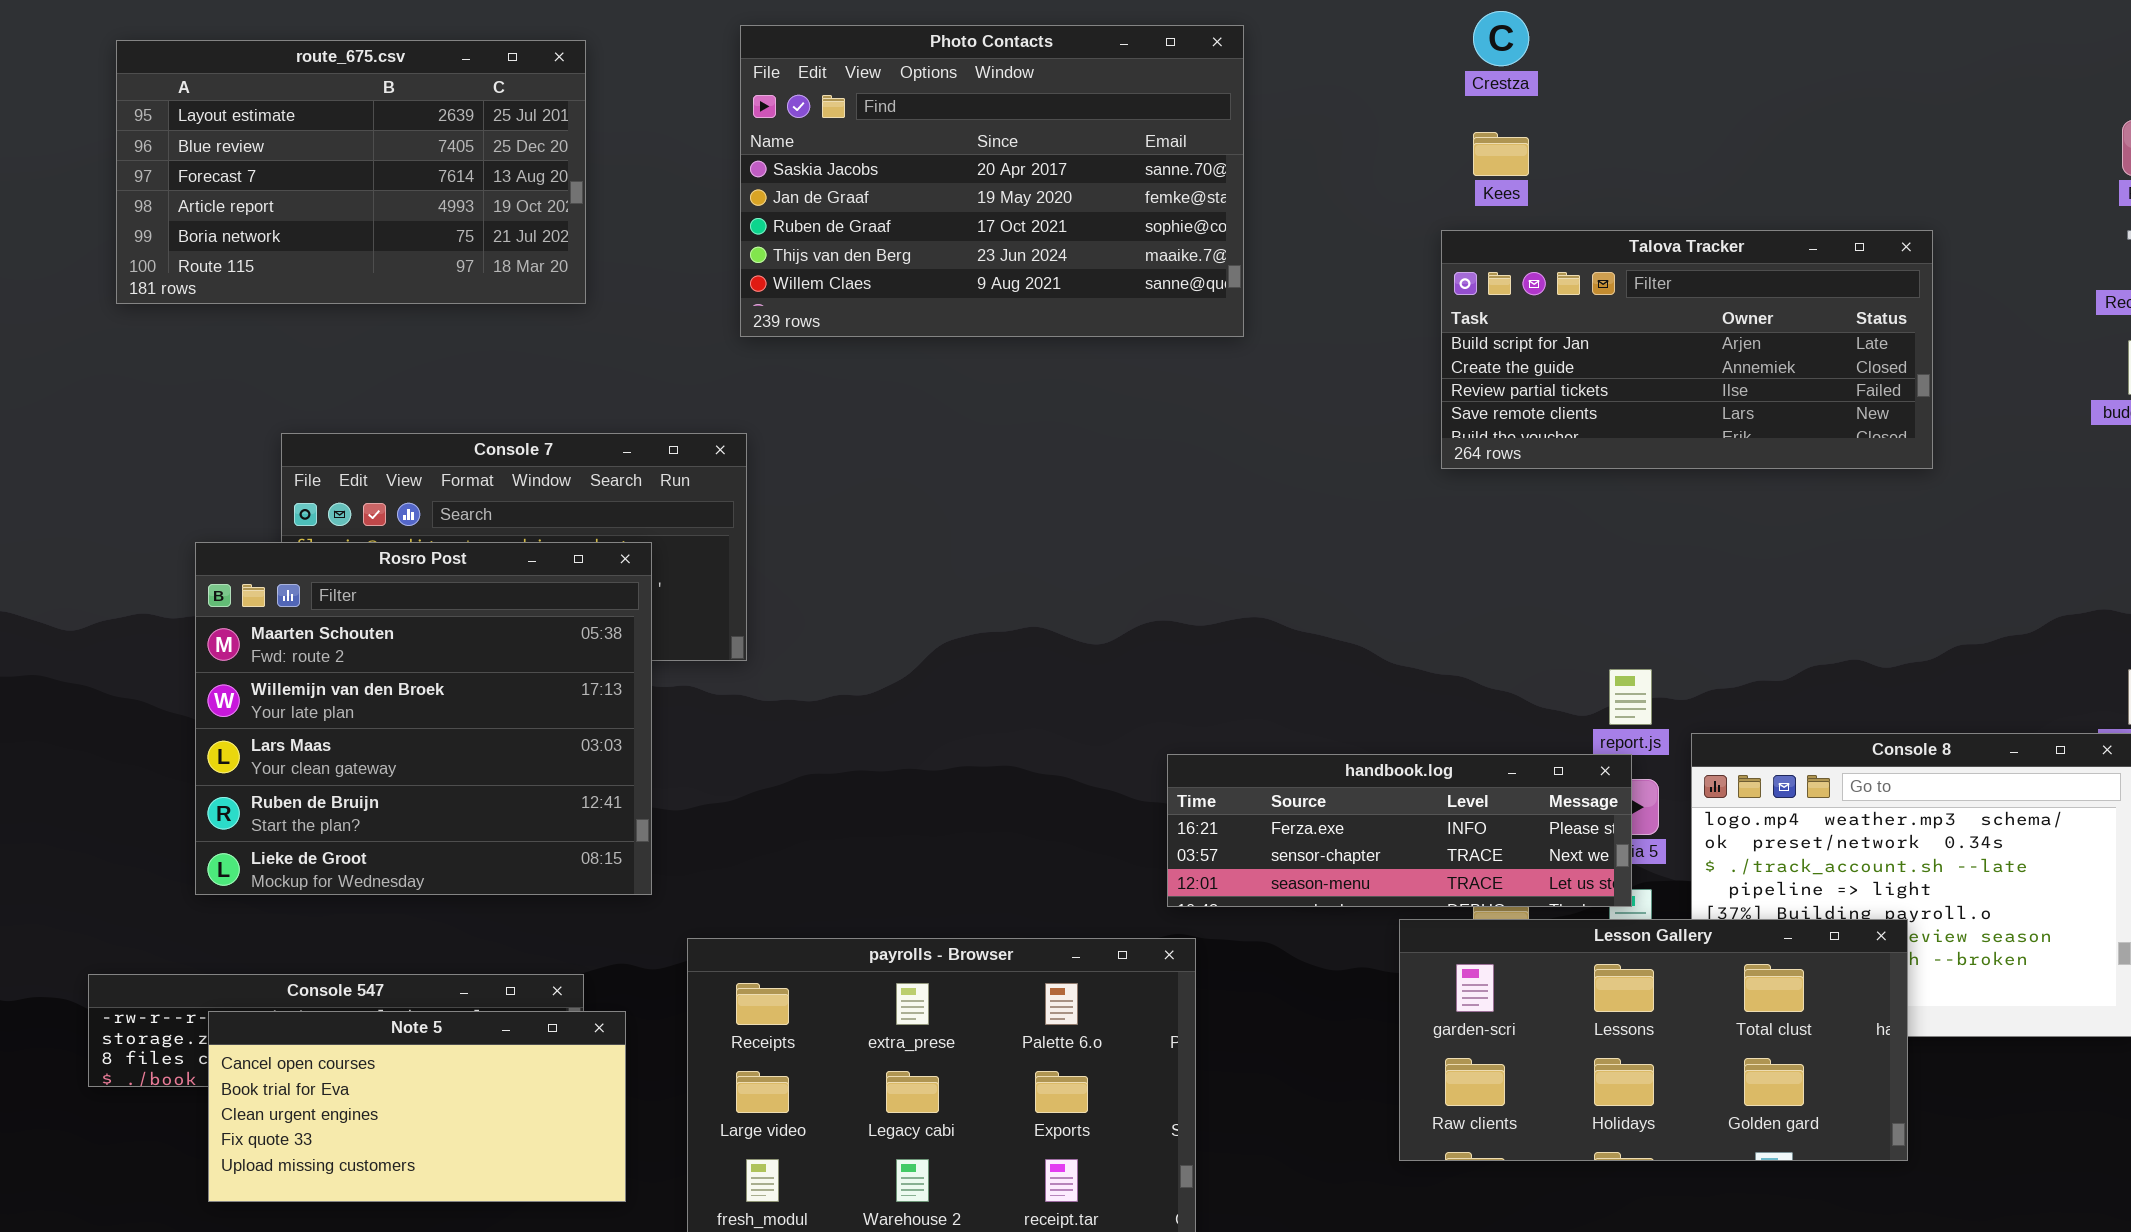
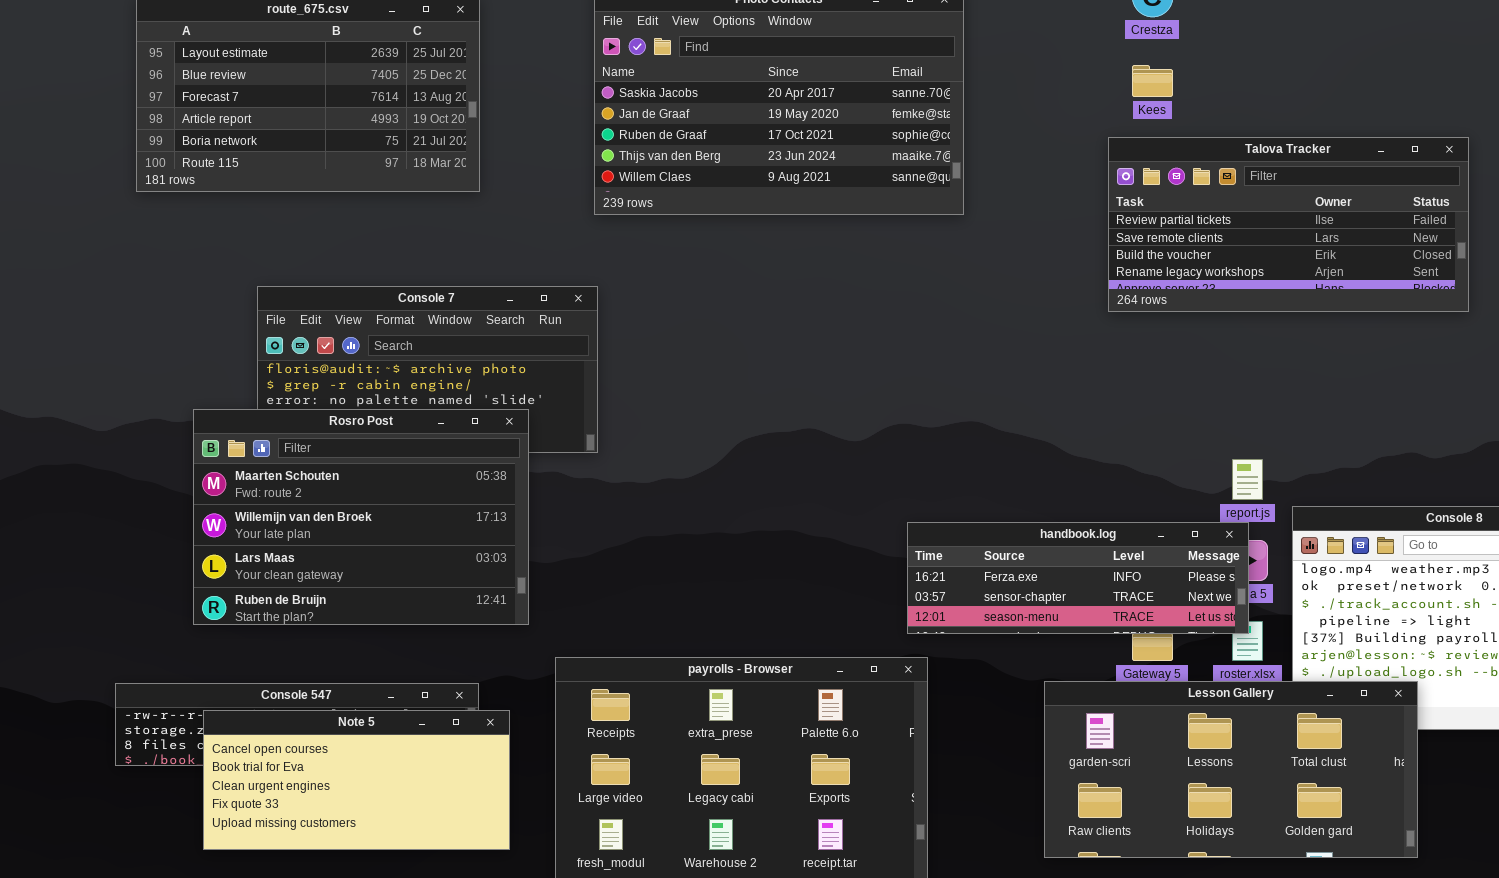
Talova Tracker: [1441,230,1933,469] -> [1108,137,1469,312], scrolled down 2 rows
Rosro Post: [195,542,652,895] -> [193,409,529,625], resized
Lesson Gallery: [1399,919,1908,1161] -> [1044,681,1418,858], moved

